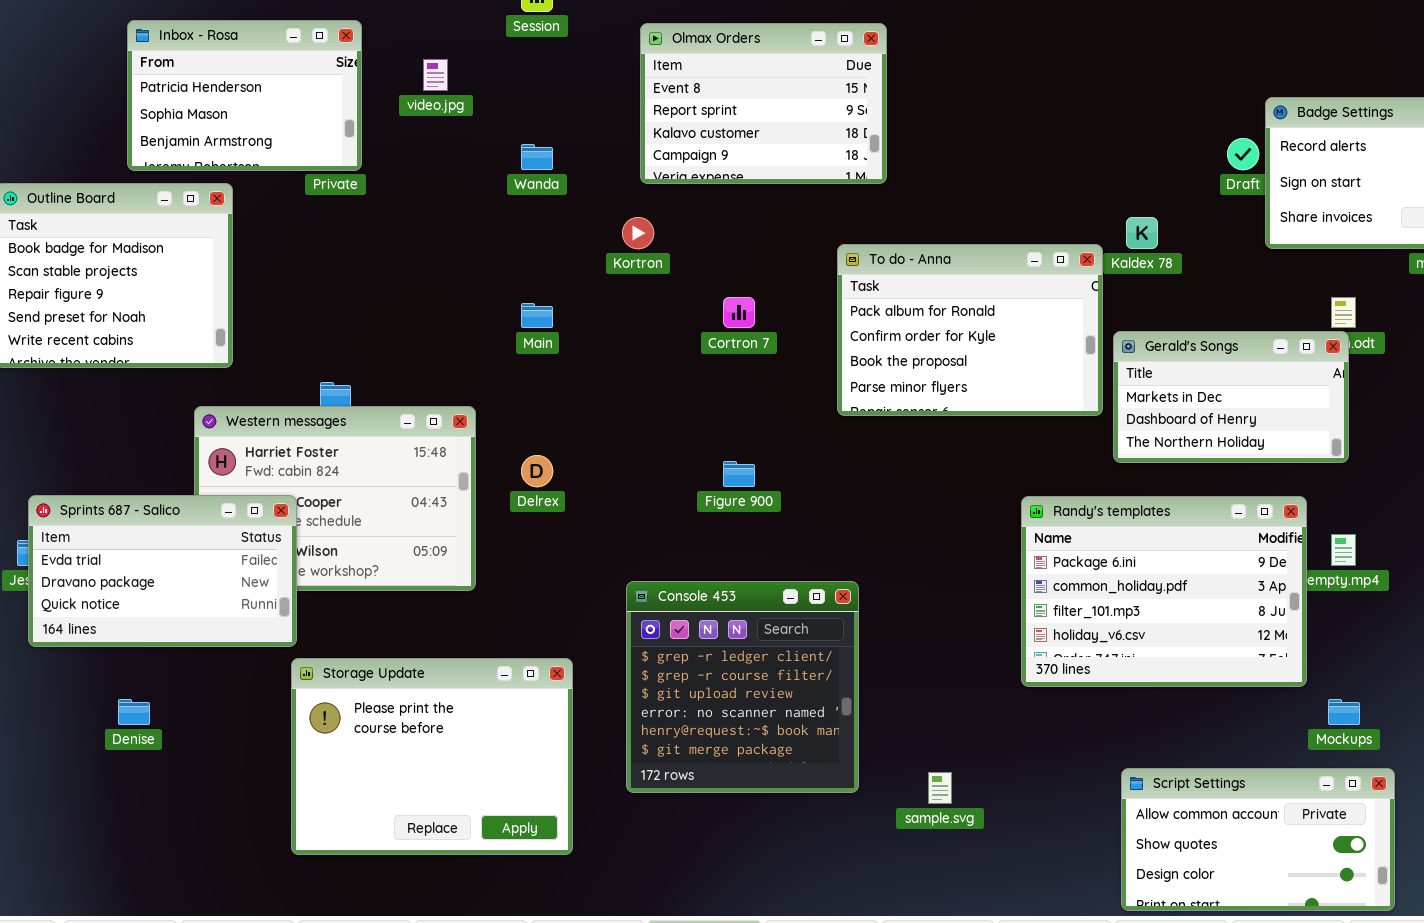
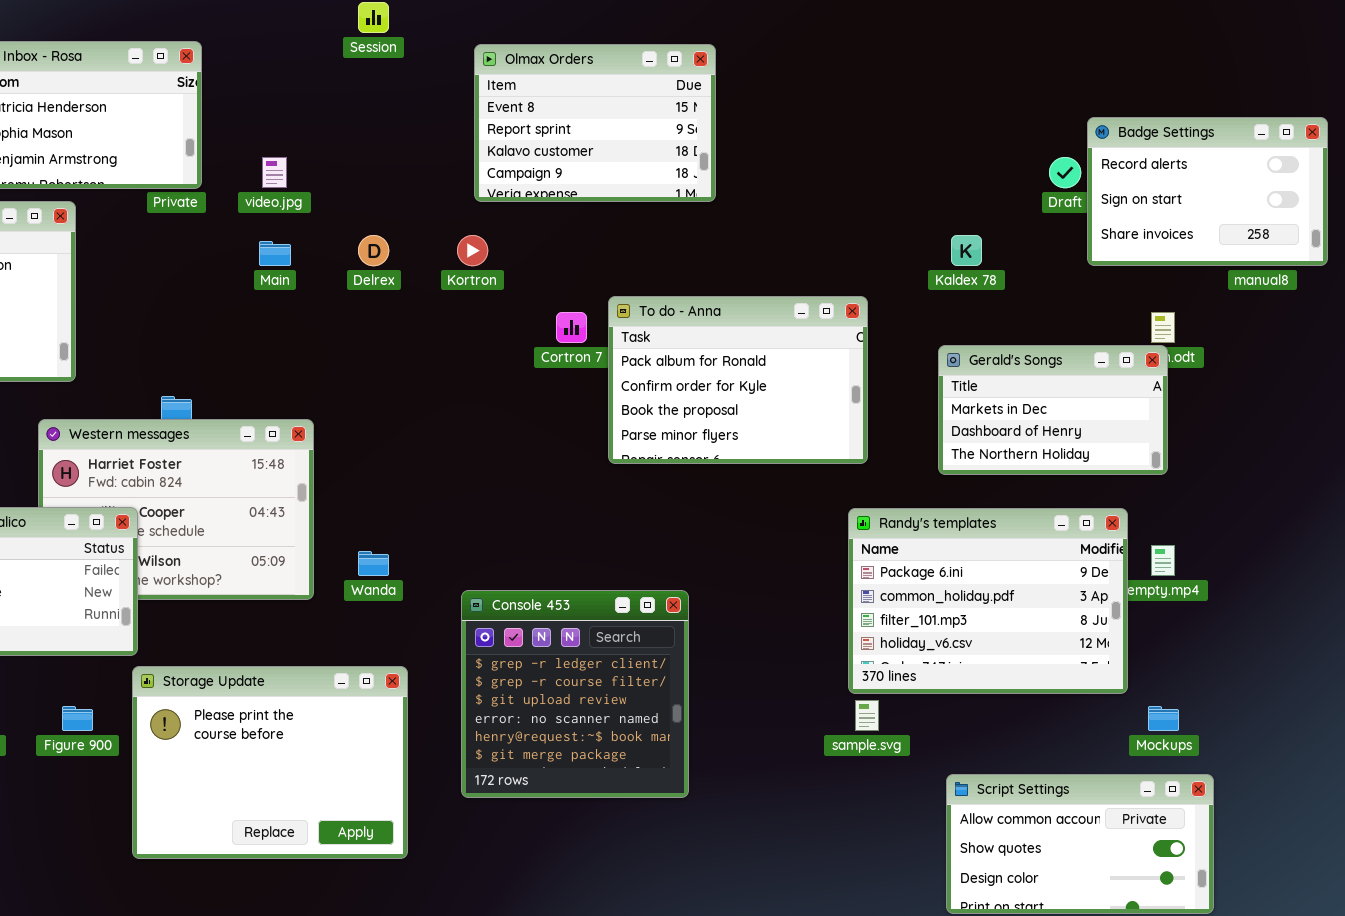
video.jpg: [423,59,448,91] -> [262,157,287,188], moved
Wanda: [521,144,553,170] -> [358,551,389,576], moved
To do - Anna: [837,244,1103,416] -> [608,296,868,464], moved
Main: [521,303,553,328] -> [259,241,291,266], moved
Delrex: [521,455,553,487] -> [358,235,389,266], moved
Figure 900: [723,461,755,487] -> [62,706,93,731], moved
sample.svg: [928,772,952,804] -> [855,700,879,731], moved

